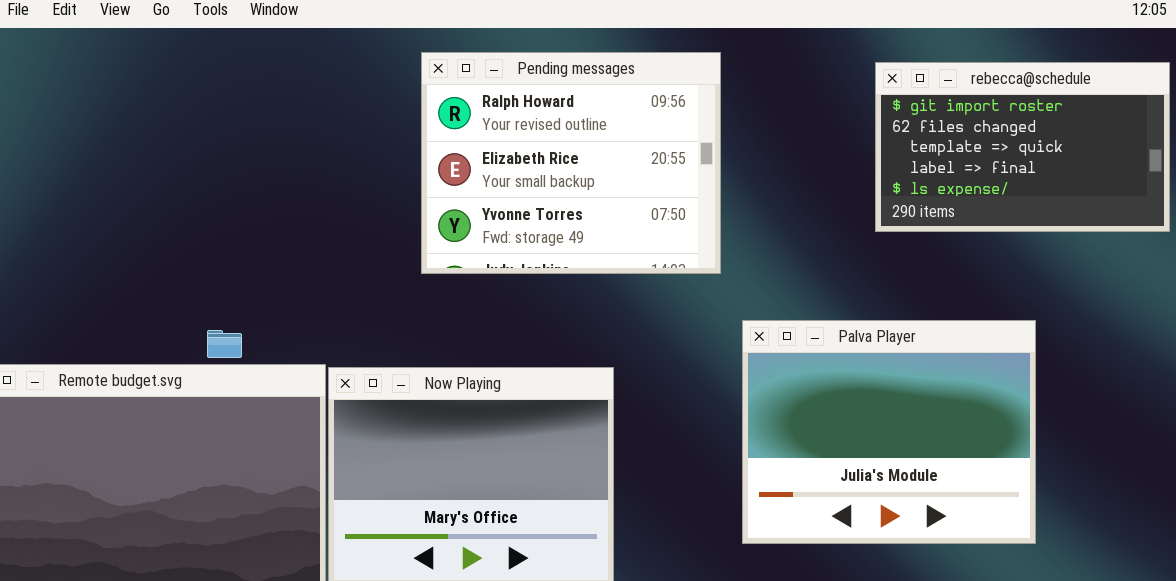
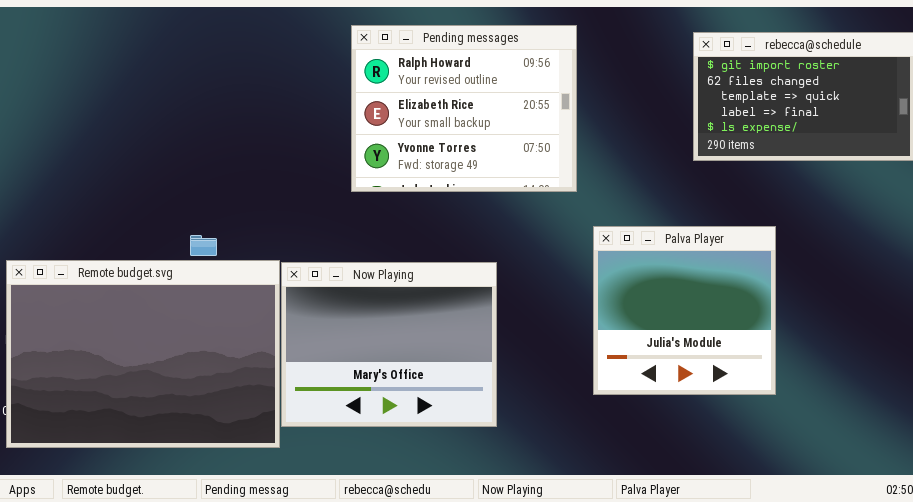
Palva Player: [742,320,1036,544] -> [593,226,776,395], resized

